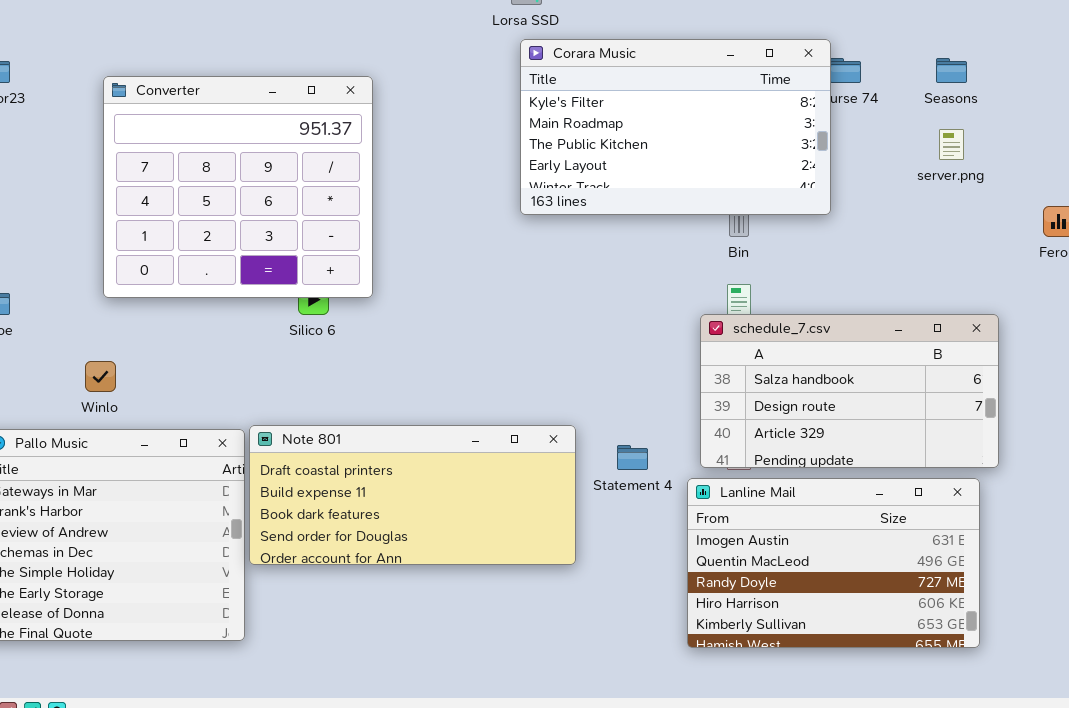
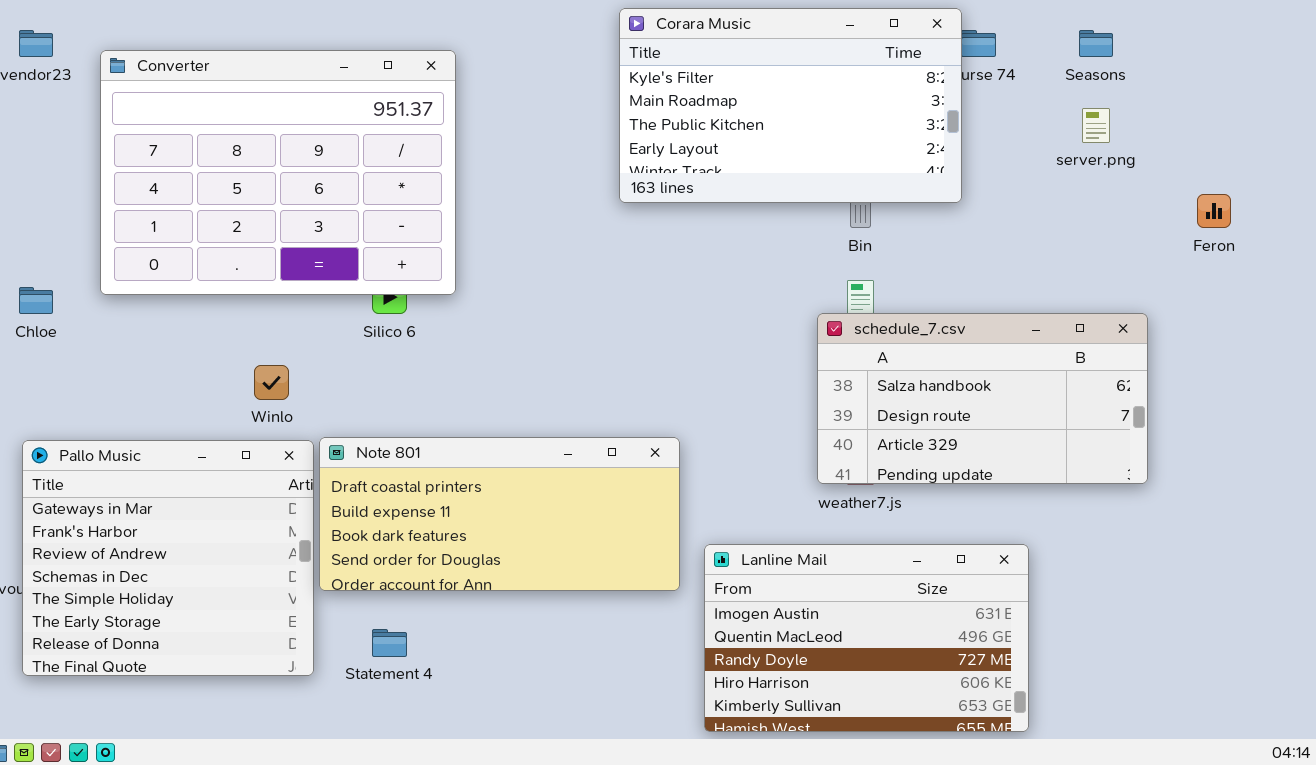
Converter: [103,76,373,298] -> [100,50,456,295], resized
Winlo: [85,361,116,392] -> [254,365,289,400], moved
Statement 4: [617,445,648,470] -> [372,629,407,657], moved
Lanline Mail: [687,478,980,648] -> [704,544,1029,732], moved

